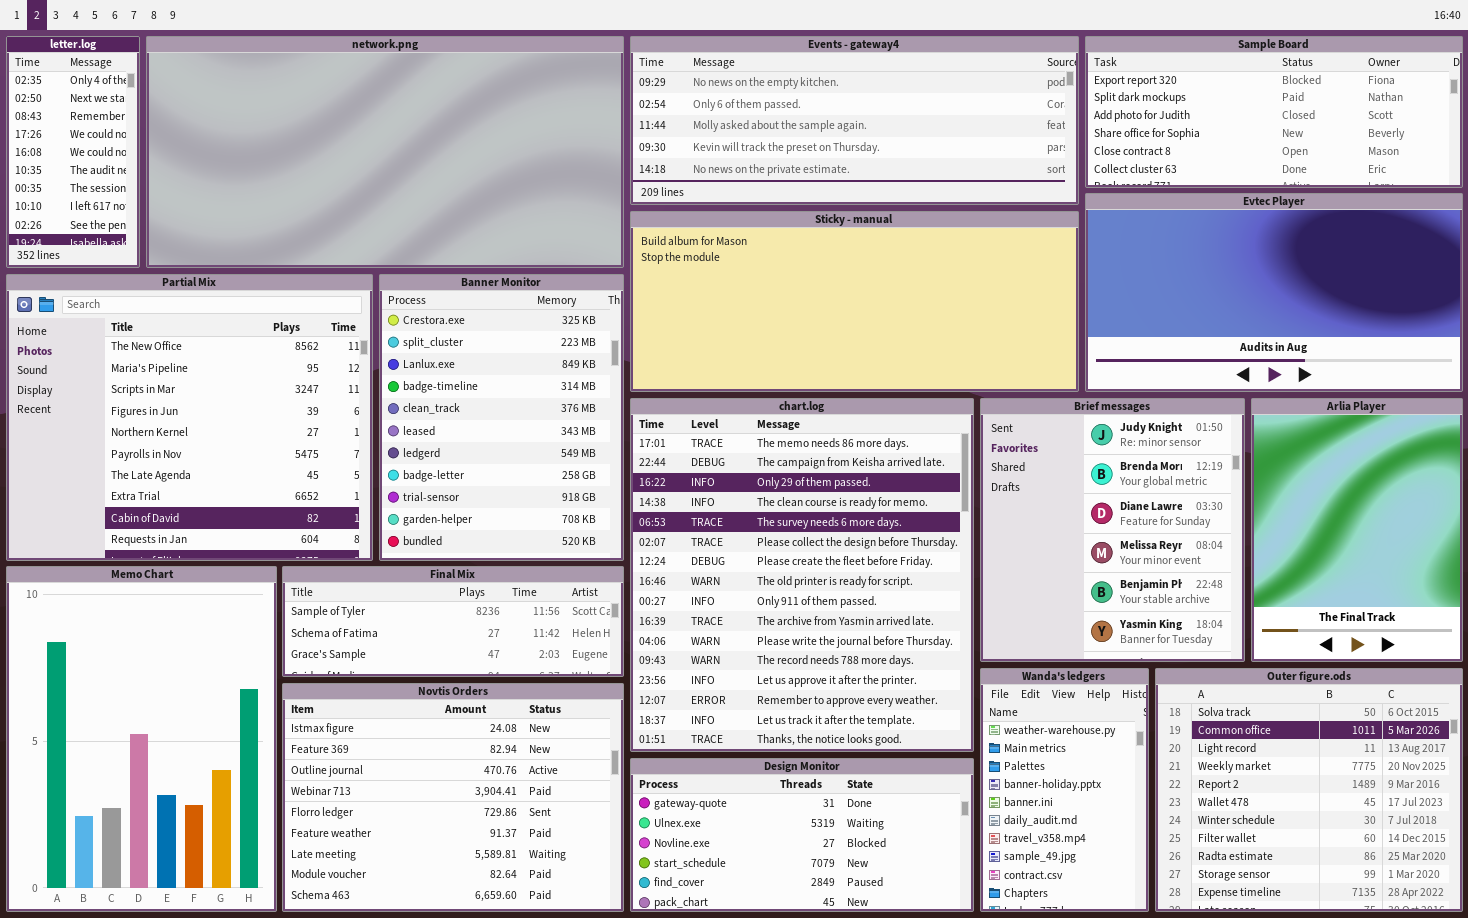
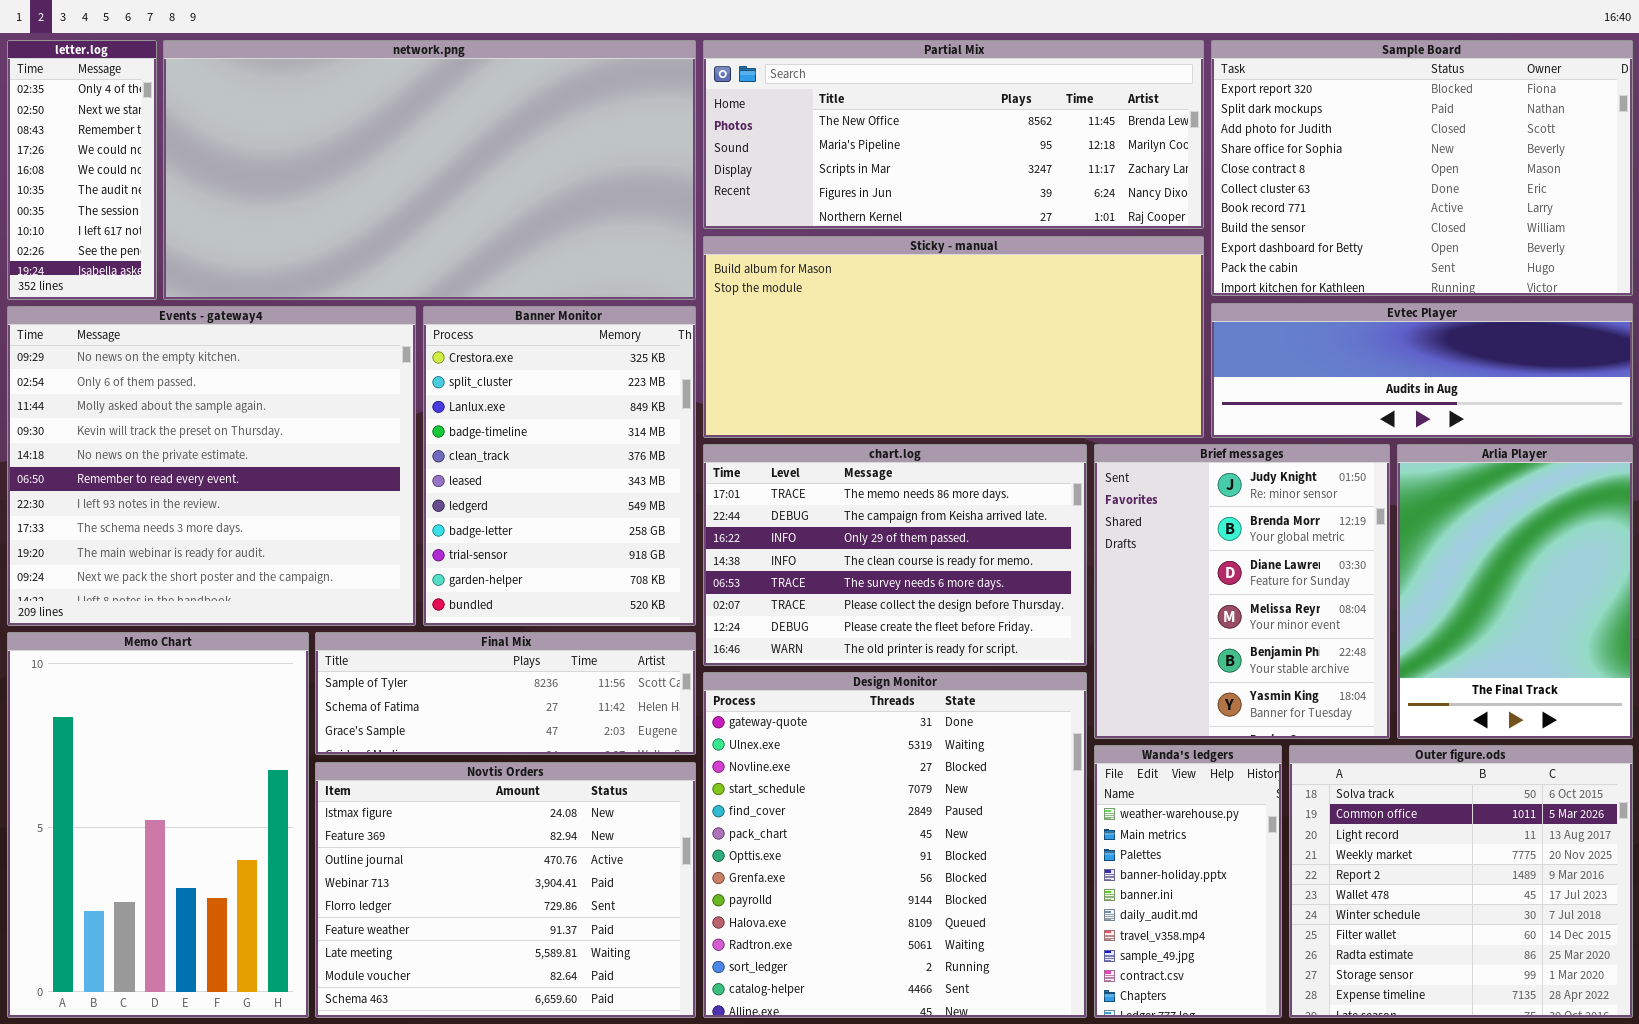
Events - gateway4: [630,36,1079,205] -> [7,306,416,626], moved, resized
Sample Board: [1085,36,1463,188] -> [1211,40,1633,296], resized
Evtec Player: [1085,193,1463,392] -> [1211,303,1633,438], resized
Partial Mix: [6,274,373,561] -> [703,40,1204,229], moved, resized
chart.log: [630,398,974,752] -> [703,444,1087,666], resized
Design Monitor: [630,758,974,912] -> [703,672,1087,1018], resized

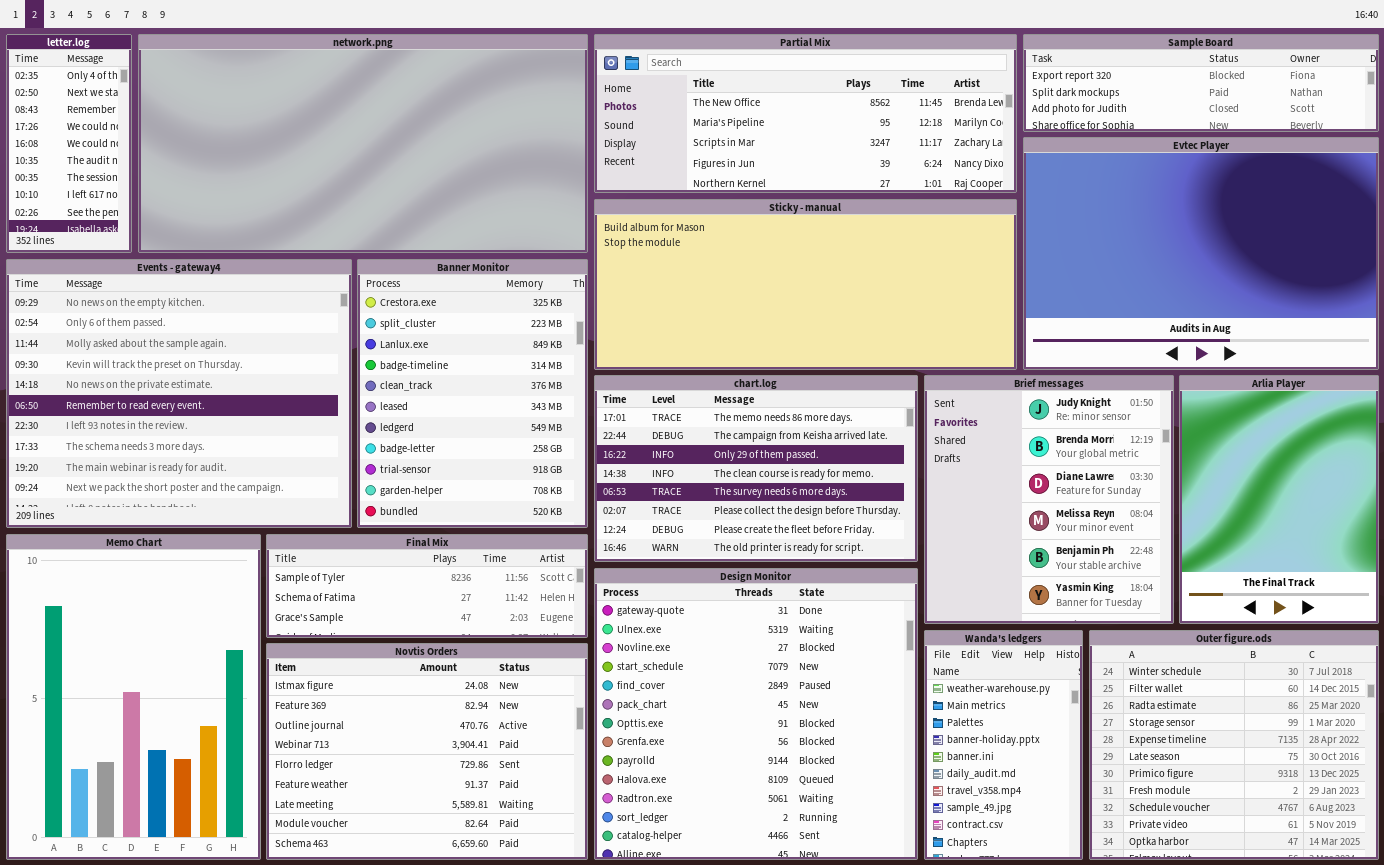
Sample Board: [1211,40,1633,296] -> [1023,34,1379,132], resized
Evtec Player: [1211,303,1633,438] -> [1023,137,1379,370], resized
Outer figure.ods: [1289,745,1633,1018] -> [1089,630,1379,860], scrolled down 6 rows

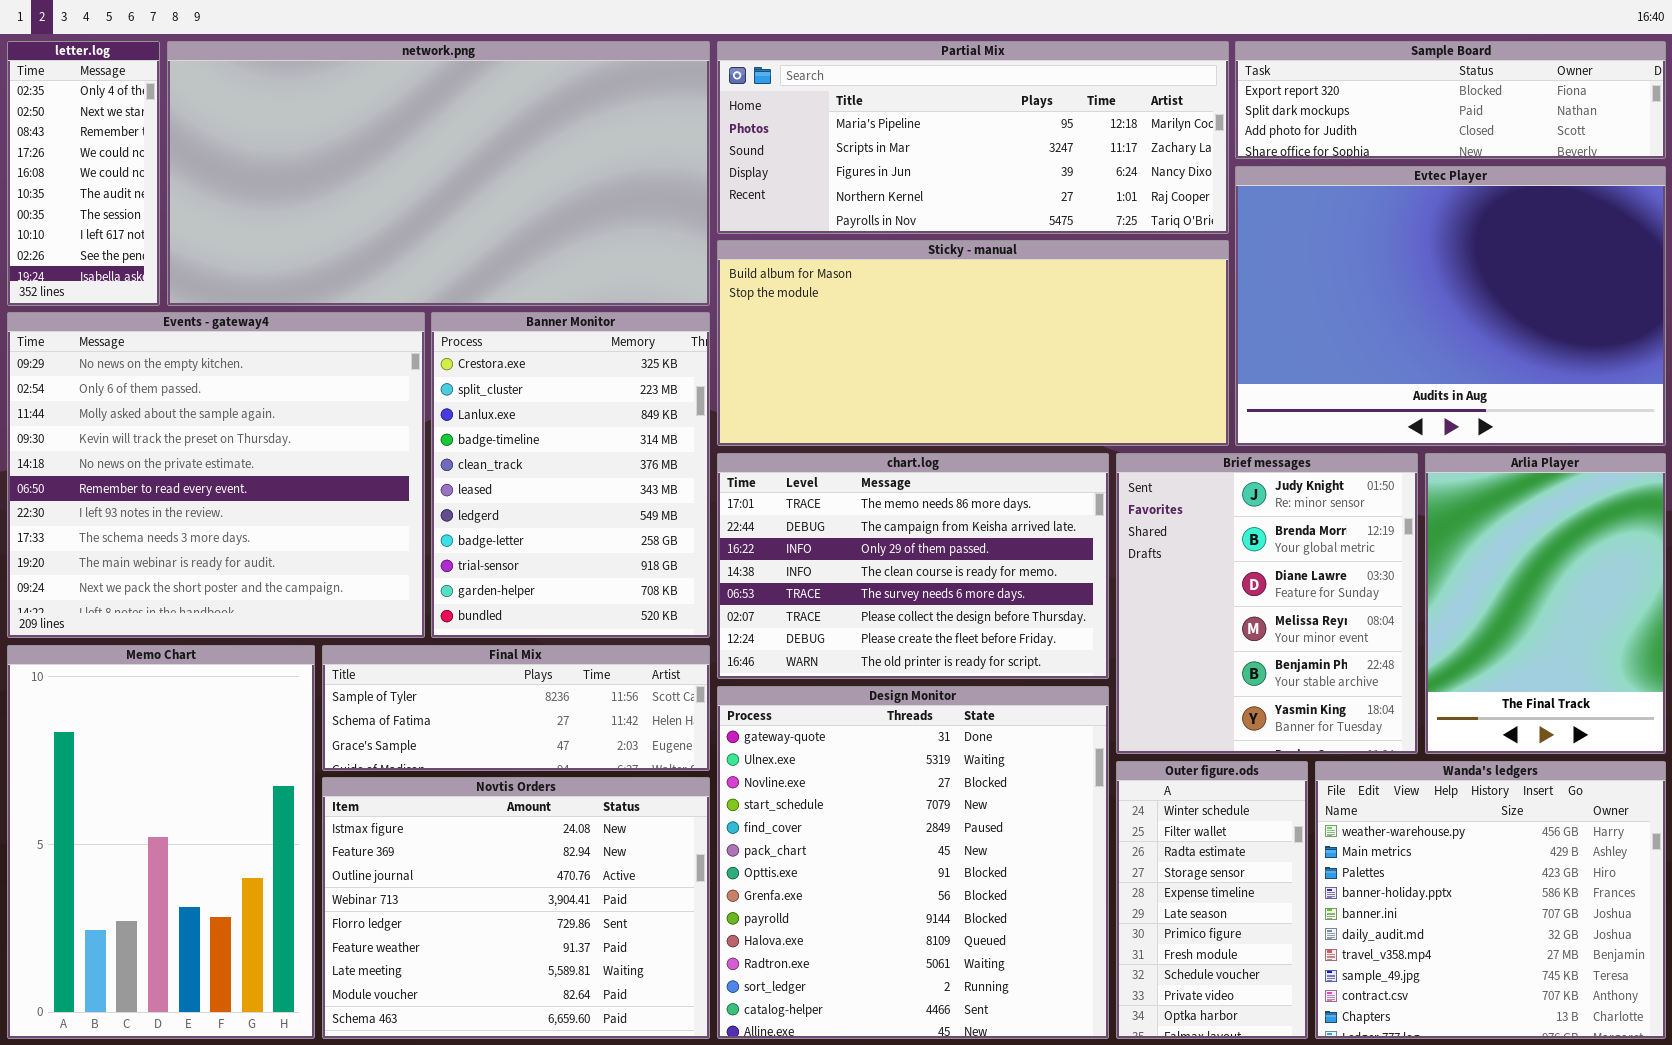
Partial Mix: [594,34,1017,193] -> [717,41,1229,234], scrolled down 1 row
Wanda's ledgers: [924,630,1083,860] -> [1315,761,1666,1039], moved, resized
Outer figure.ods: [1089,630,1379,860] -> [1116,761,1308,1039], moved, resized

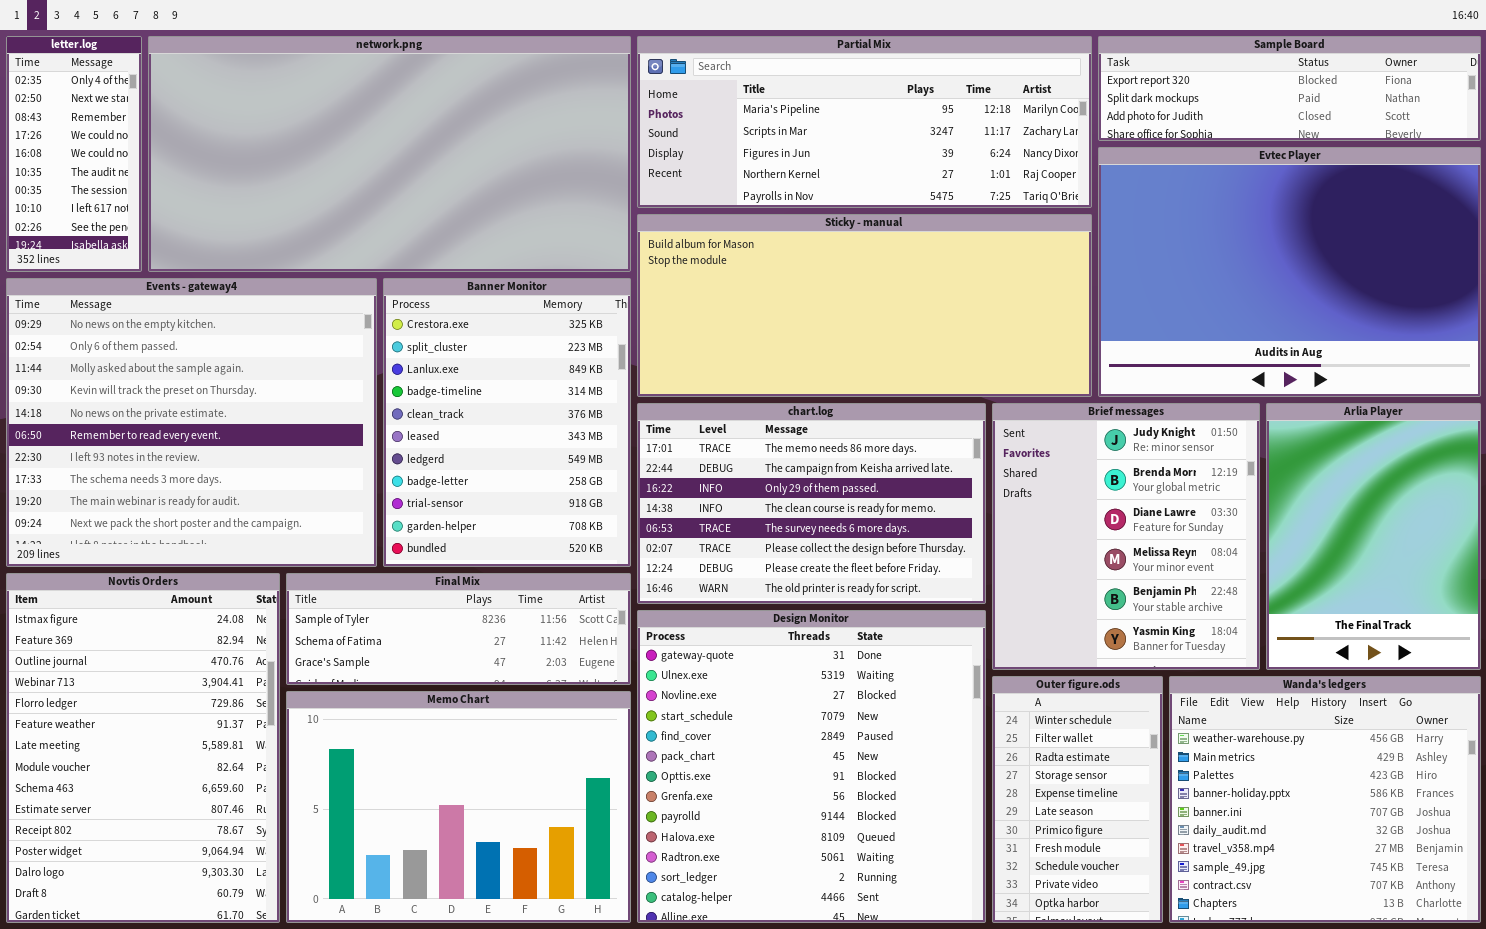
Memo Chart: [7,645,315,1039] -> [286,691,631,923], moved, resized
Novtis Orders: [322,777,710,1039] -> [6,573,280,923], moved, resized

